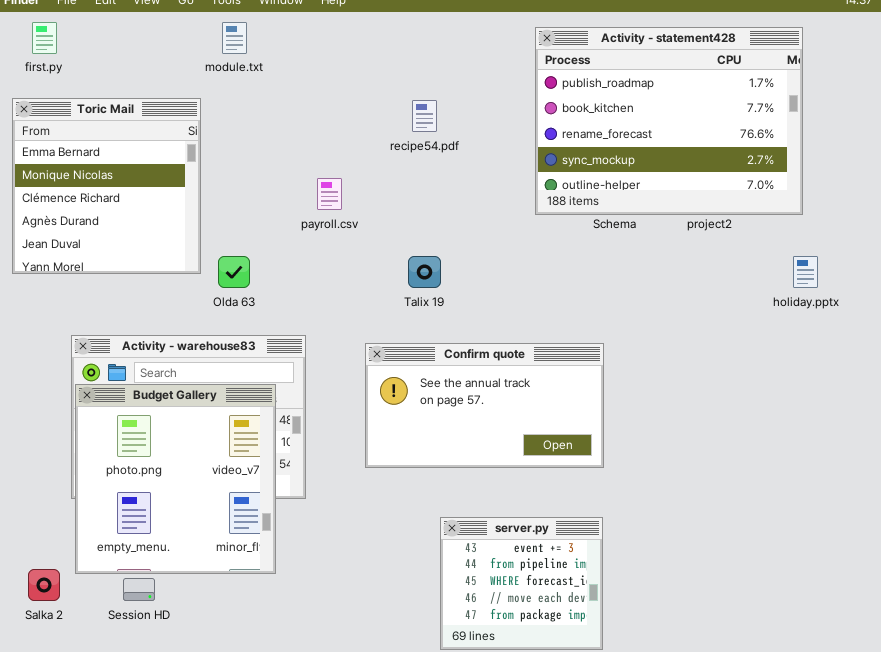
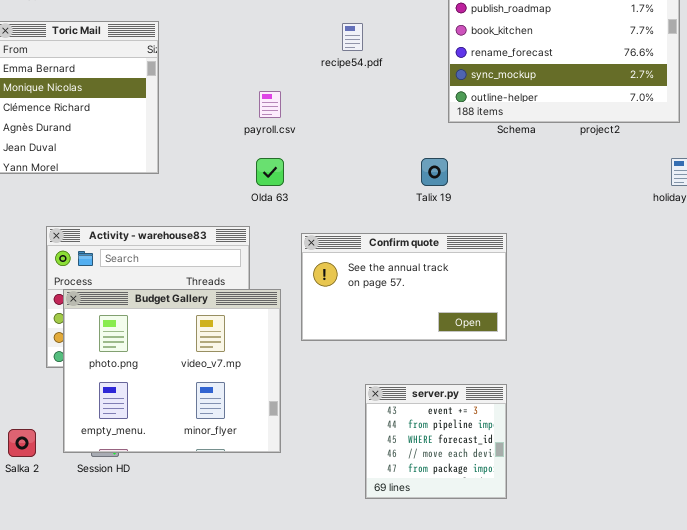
Olda 63: [218,256,250,288] -> [256,158,284,186], moved
Talix 19: [408,256,441,288] -> [421,158,448,186], moved
Budget Gallery: [75,384,276,574] -> [63,289,281,453], moved, resized

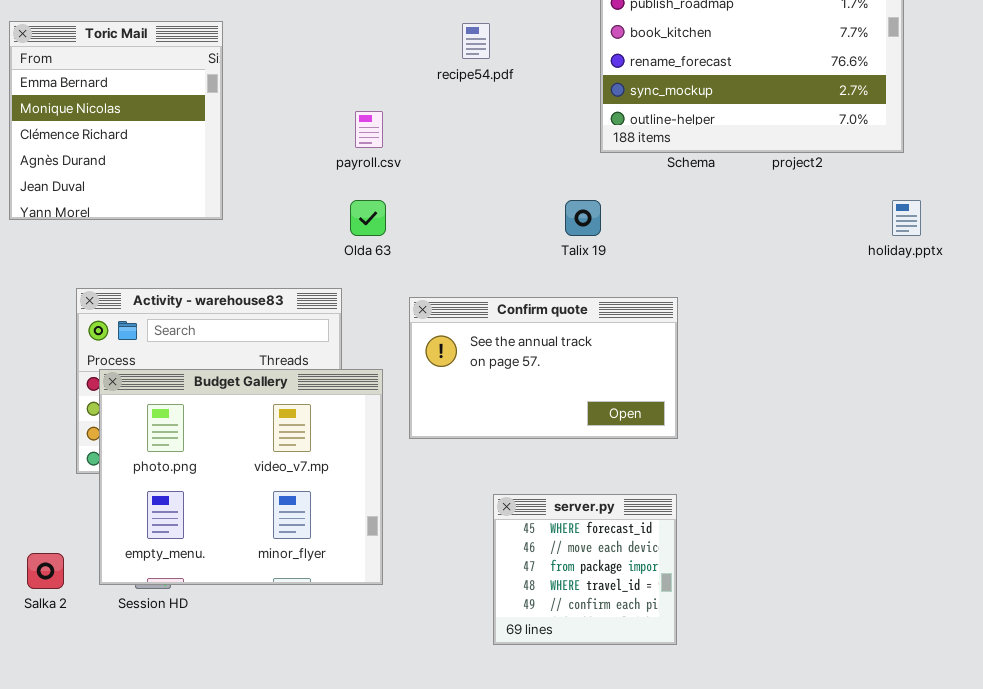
server.py: [365,384,507,499] -> [493,494,677,645], scrolled down 2 rows

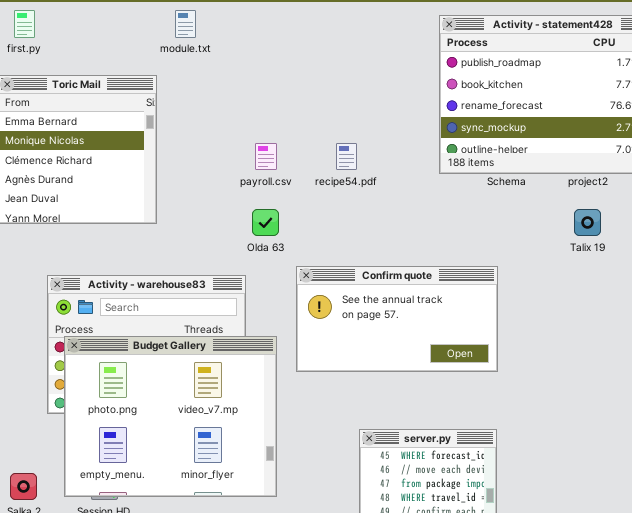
recipe54.pdf: [462,23,490,59] -> [336,143,357,170], moved
Talix 19: [565,200,601,236] -> [574,209,601,236], moved
Confirm quote: [409,297,678,439] -> [296,266,498,372], moved

